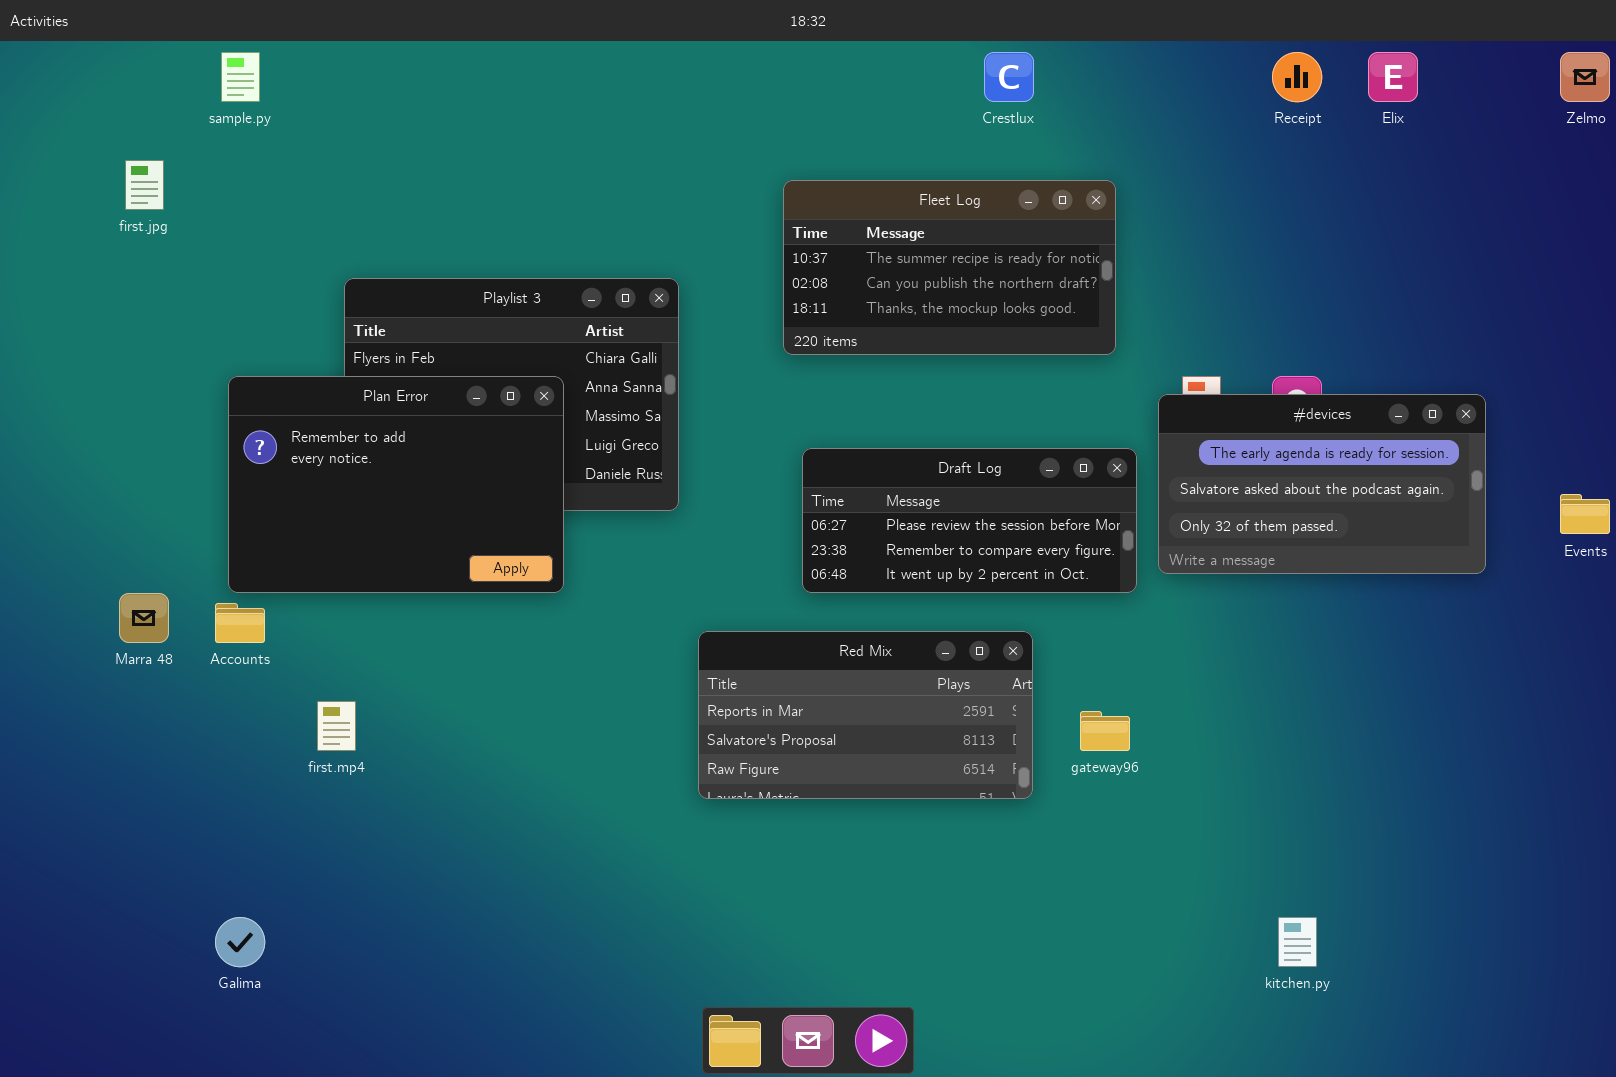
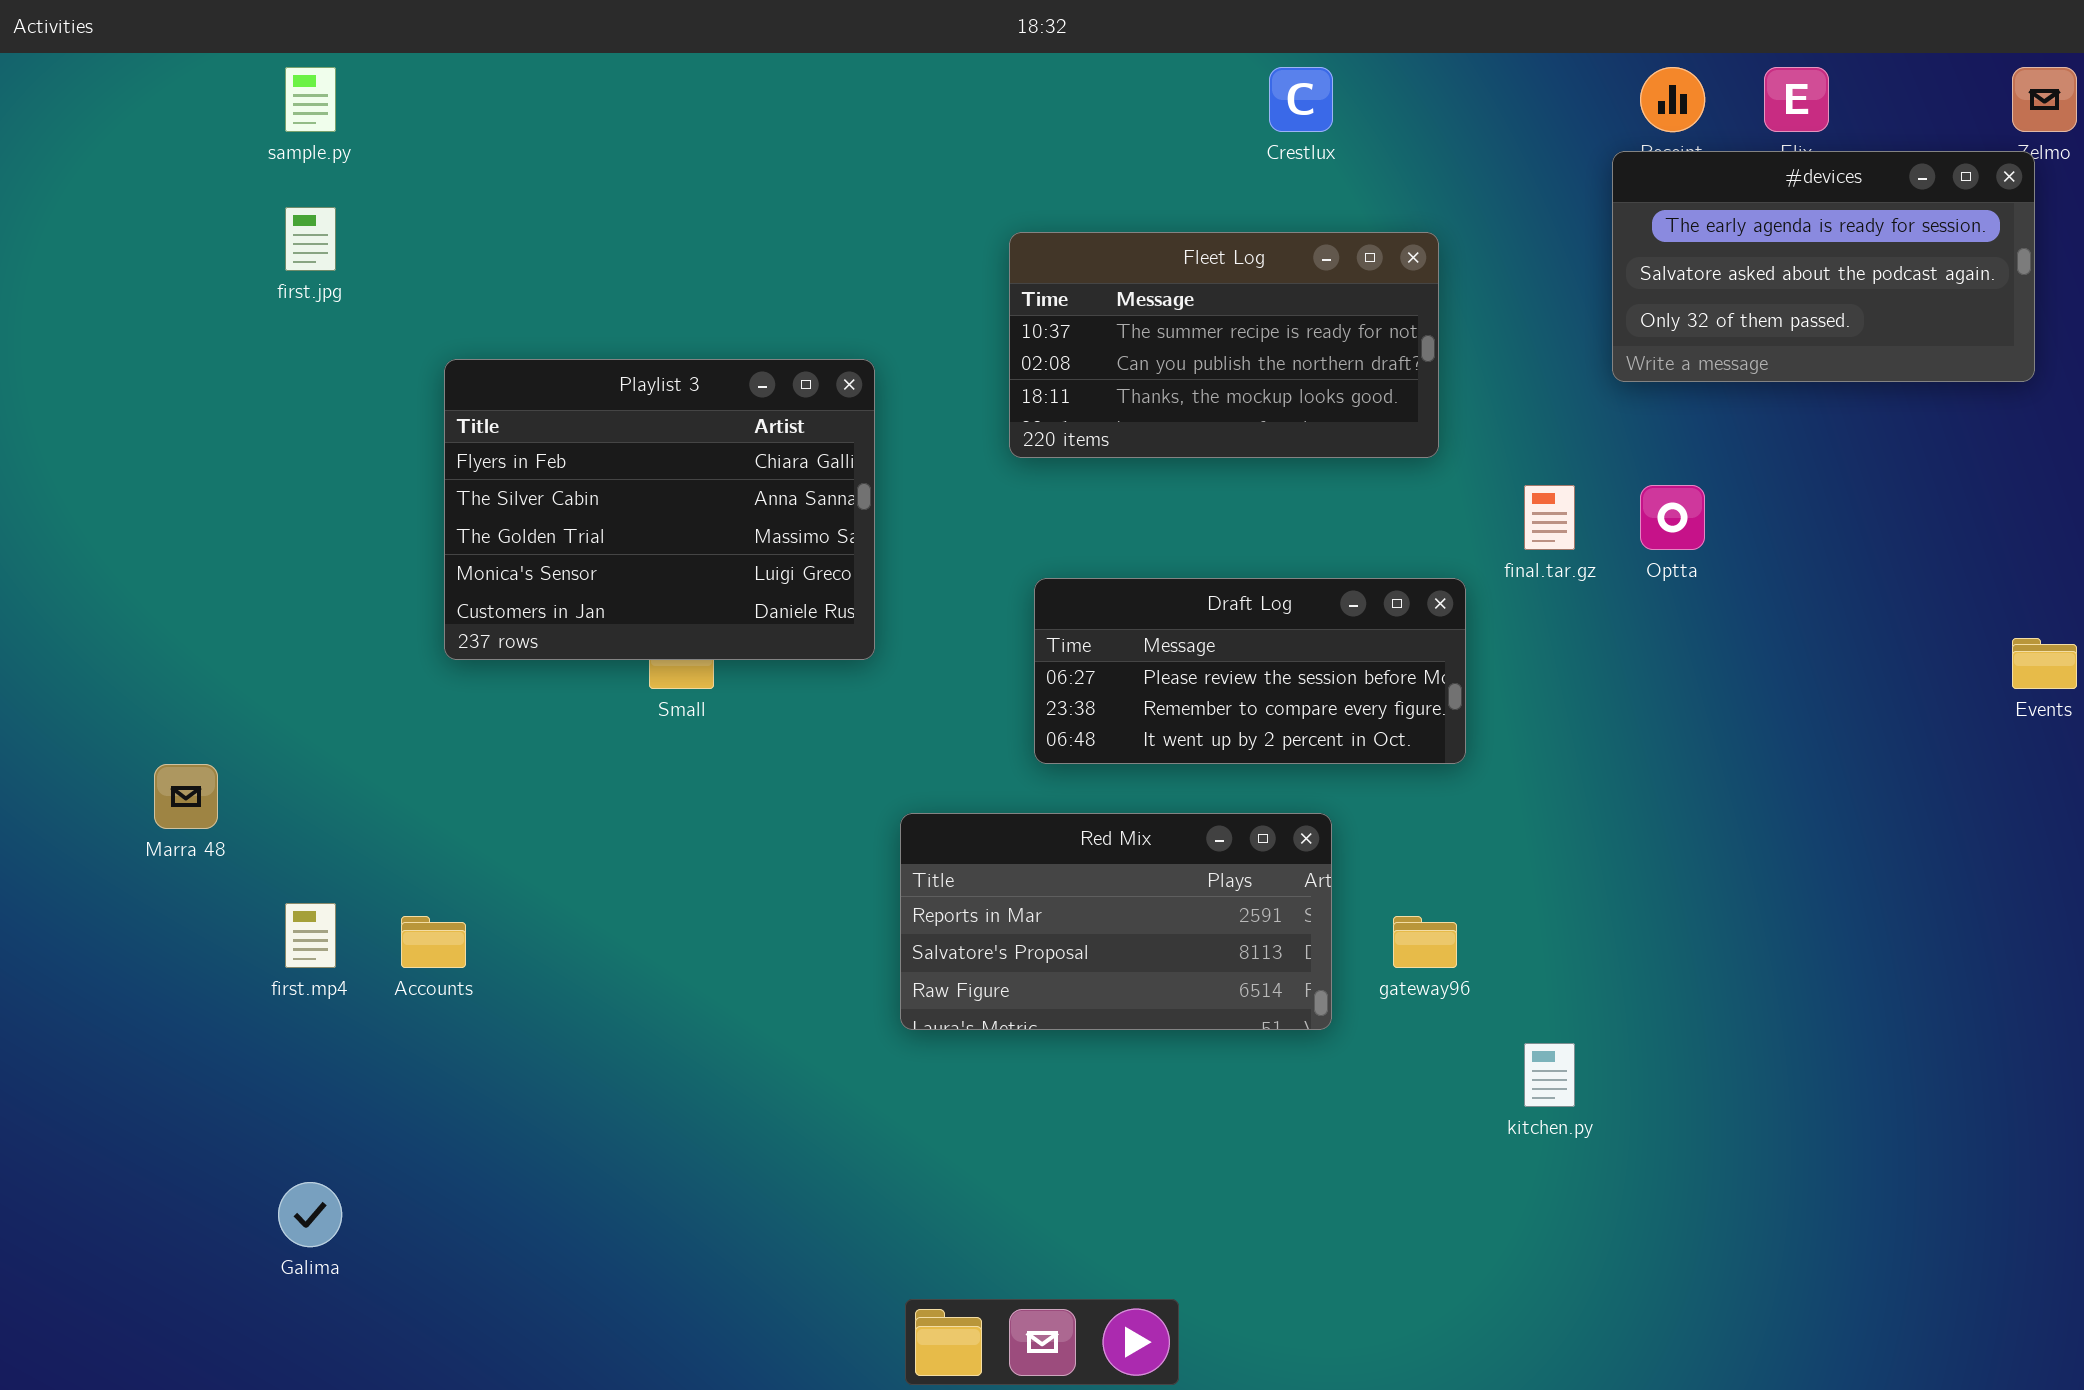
first.jpg: [125,160,164,210] -> [285,207,336,271], moved
Plan Error: [228,376,564,593] -> none, closed
#devices: [1158,394,1486,574] -> [1612,151,2035,382], moved
Accounts: [215,603,265,643] -> [401,916,466,968], moved
first.mp4: [317,701,356,751] -> [285,903,336,968], moved
kitchen.py: [1278,917,1317,967] -> [1524,1043,1575,1107], moved

